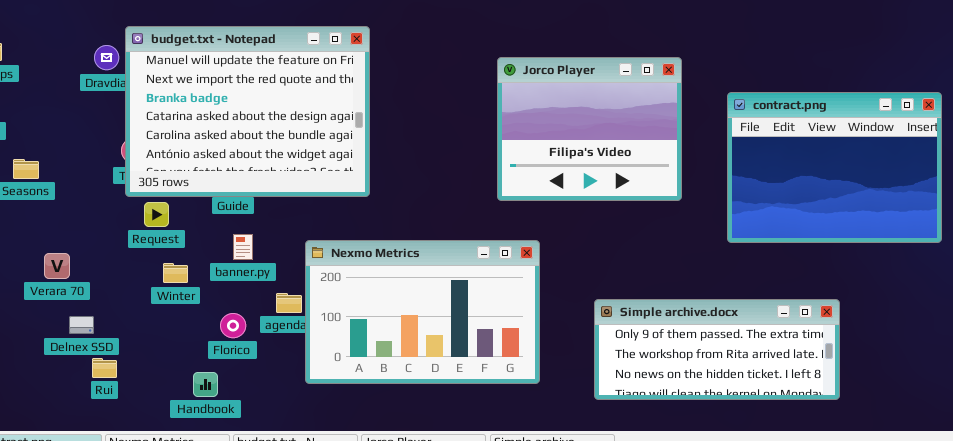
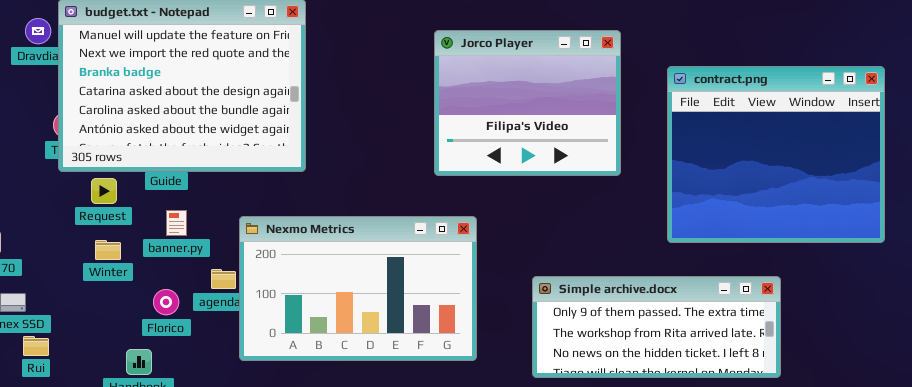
contract.png: [727,92,942,243] -> [667,66,885,243], resized
Request: [144,202,169,227] -> [91,178,117,204], moved

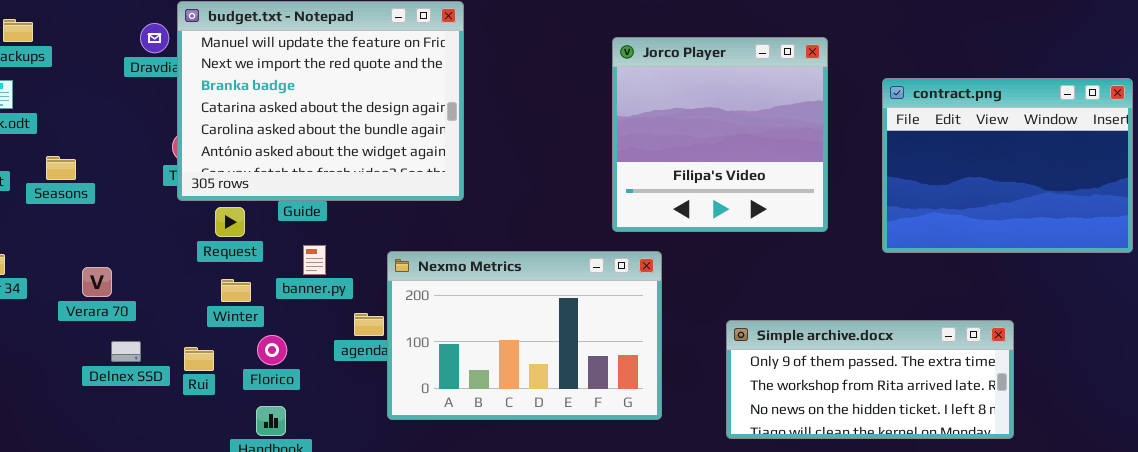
Jorco Player: [434,30,621,176] -> [612,37,828,232], resized
contract.png: [667,66,885,243] -> [882,78,1133,253], resized
Florico: [153,289,179,315] -> [257,335,287,365], moved
Rui: [23,336,49,356] -> [184,347,214,371], moved

